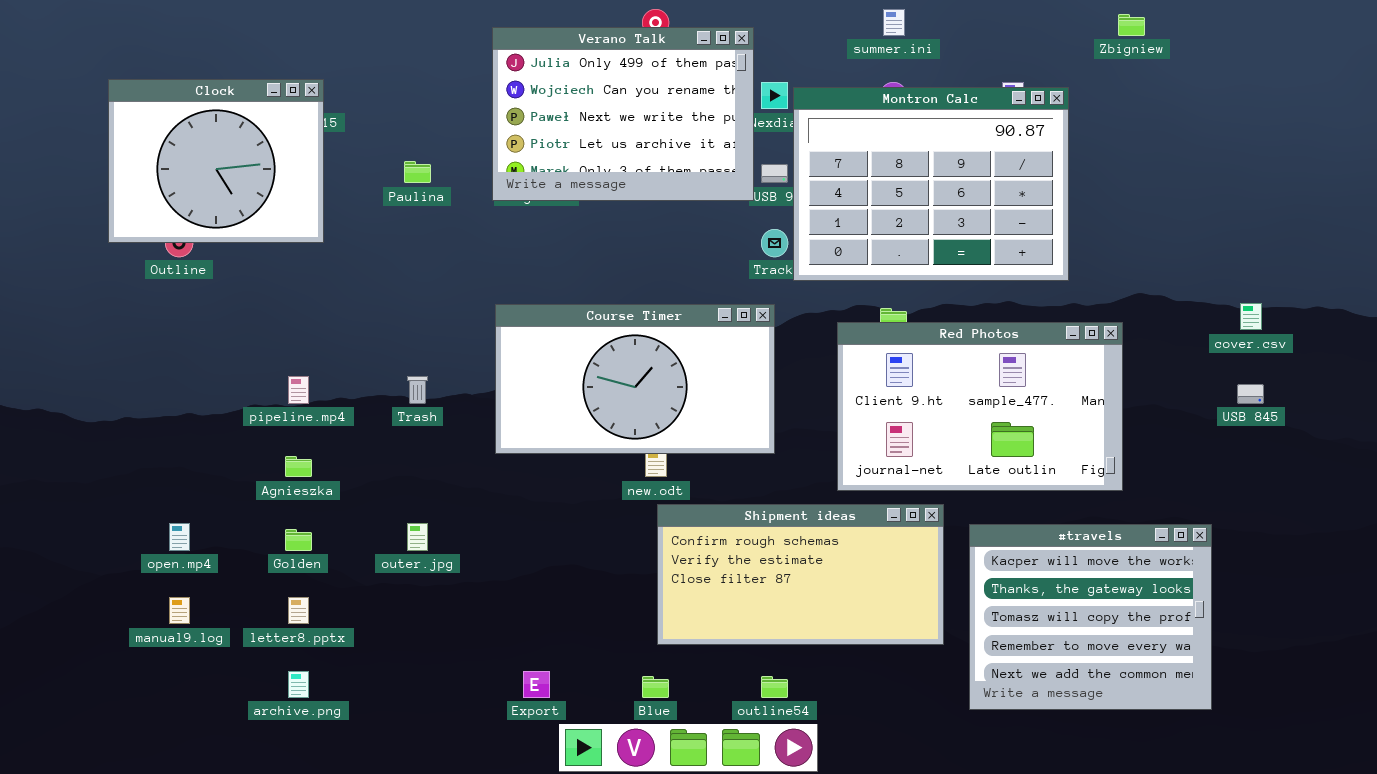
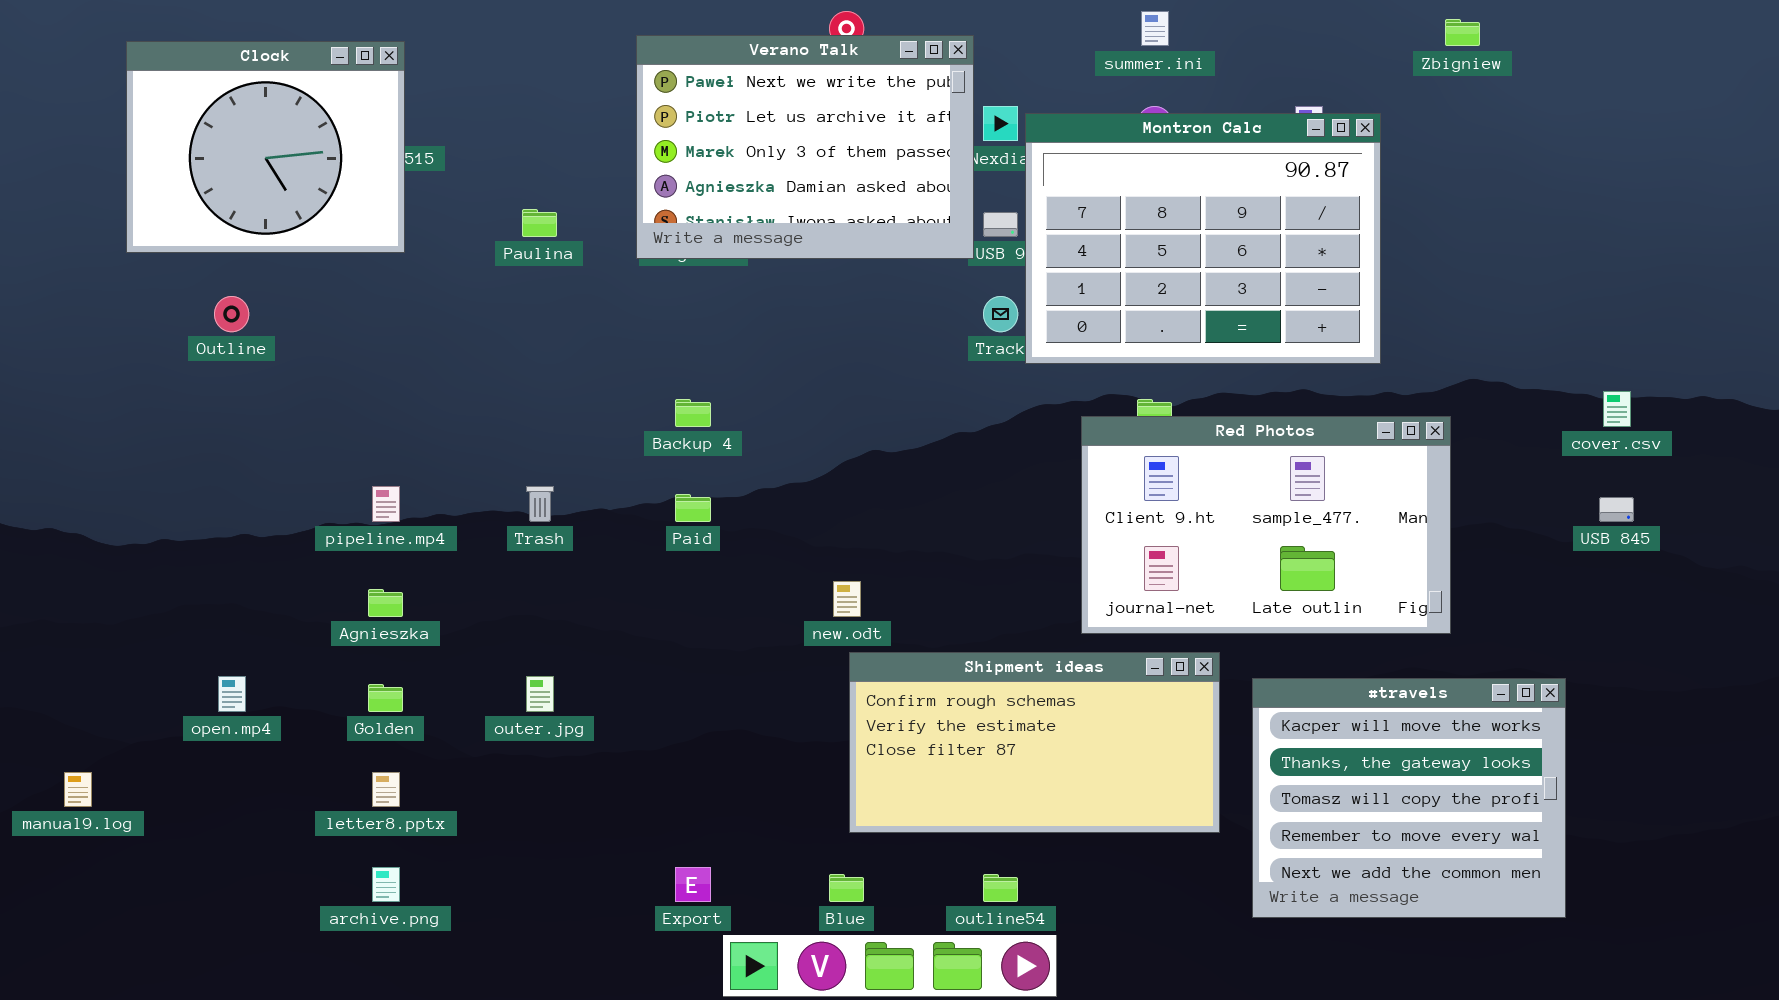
Verano Talk: [492,27,754,201] -> [636,35,974,259], scrolled down 2 rows
Clock: [108,79,324,243] -> [126,41,405,253], moved
Course Timer: [495,304,775,454] -> none, closed
manual9.log: [169,597,190,624] -> [64,772,92,807], moved

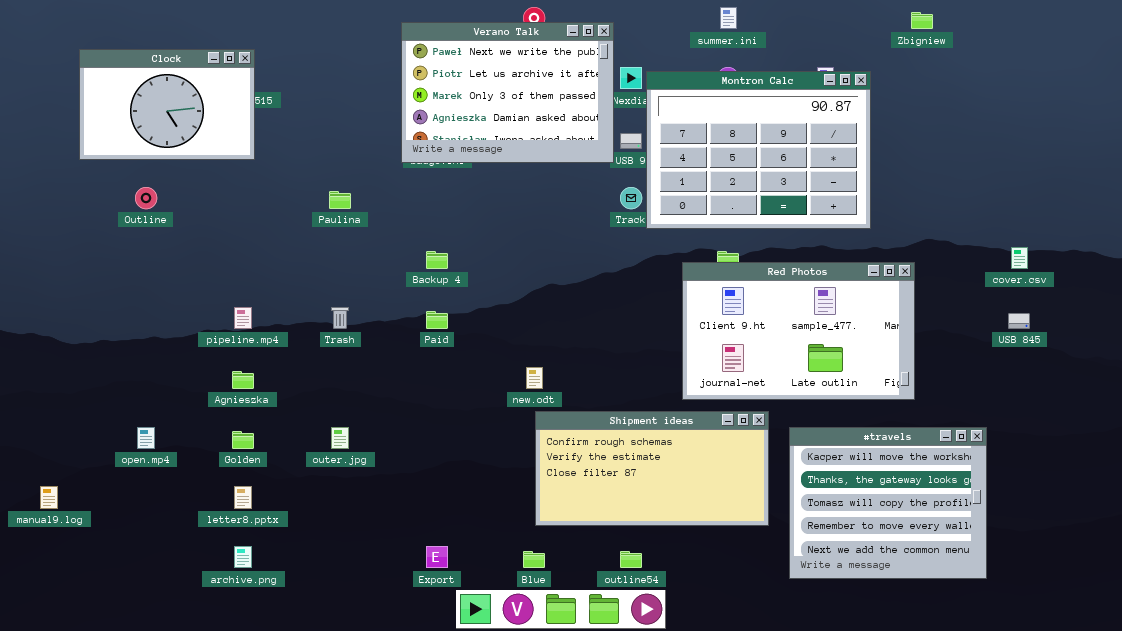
Clock: [126,41,405,253] -> [79,49,255,160], resized
Paulina: [522,209,557,237] -> [329,191,351,209], moved

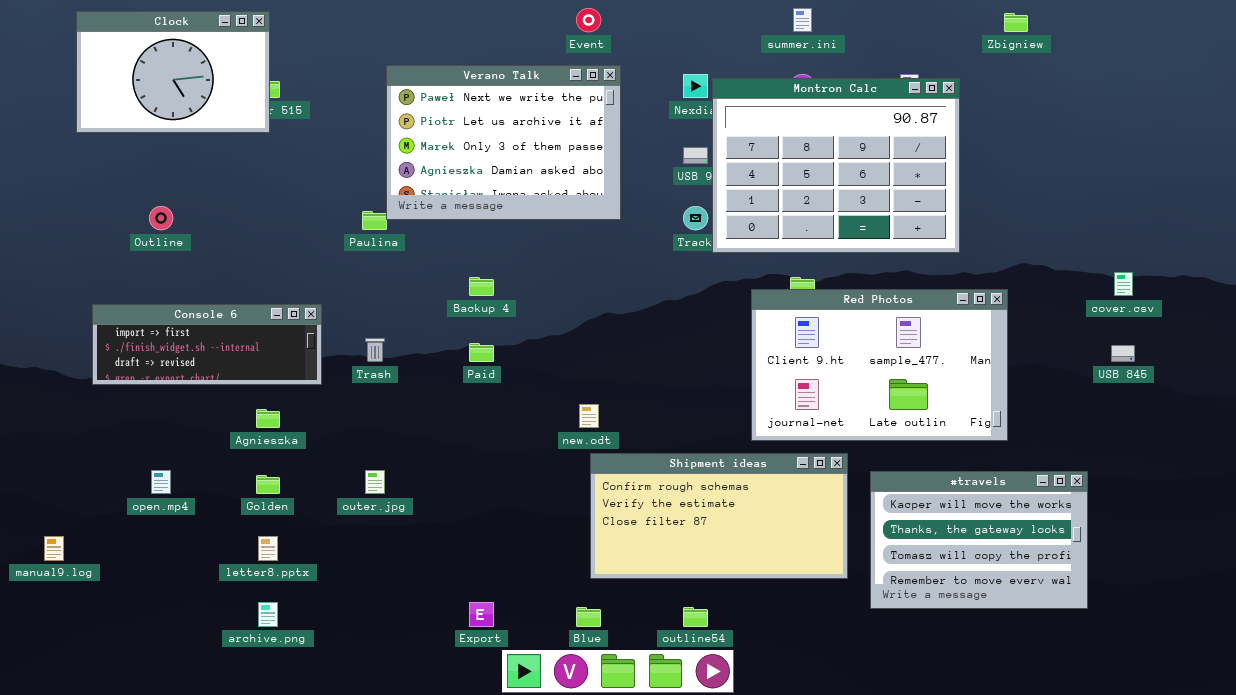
Verano Talk: [401,22,614,163] -> [386,65,621,220], moved
Clock: [79,49,255,160] -> [76,11,270,133], moved
Console 6: none -> [92,304,322,385], opened
#travels: [789,427,987,579] -> [870,471,1088,609], resized

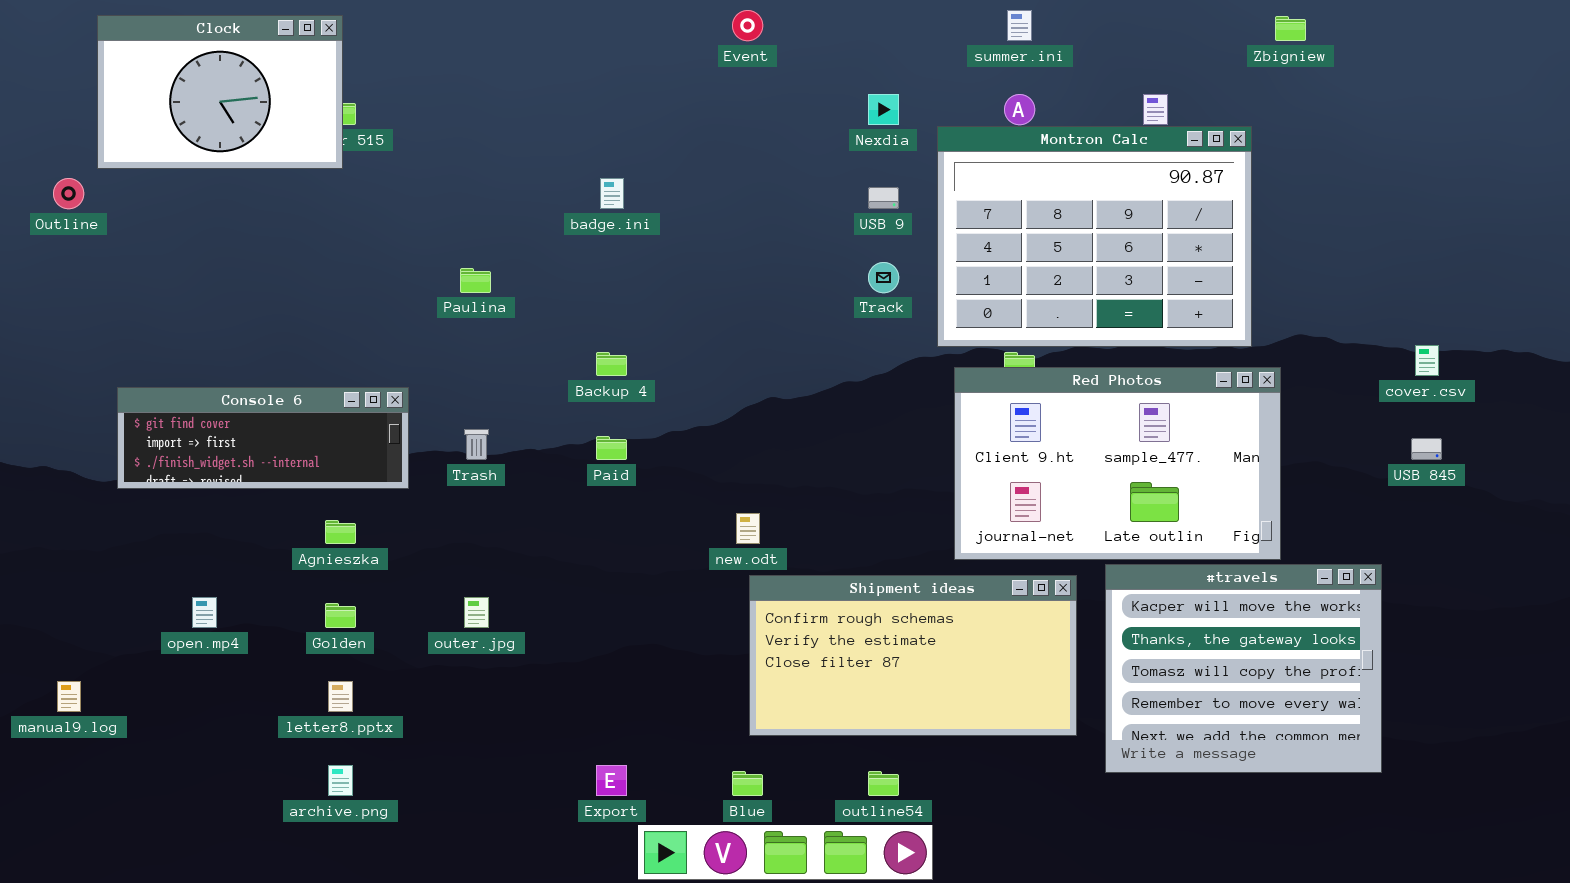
Verano Talk: [386,65,621,220] -> none, closed
Montron Calc: [712,78,960,253] -> [937,126,1252,347], moved
Outline: [149,206,173,230] -> [53,178,84,209], moved
Console 6: [92,304,322,385] -> [117,387,409,489], scrolled up 1 row
#travels: [870,471,1088,609] -> [1105,564,1382,773], resized

